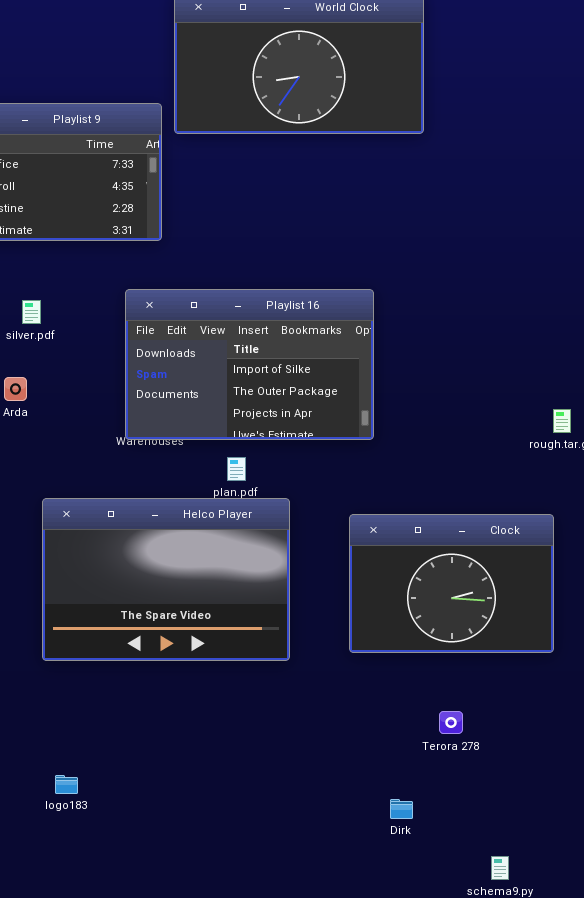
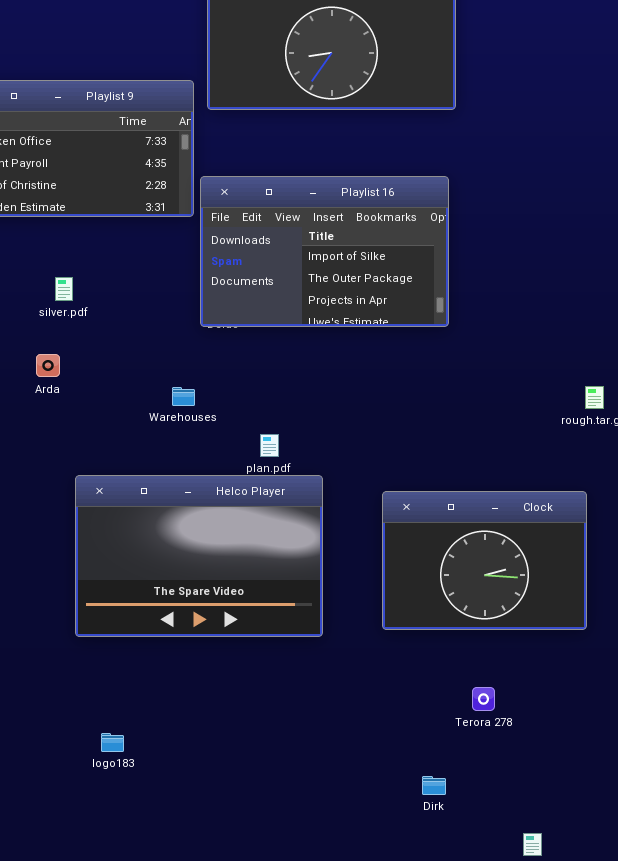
Playlist 16: [125,289,374,440] -> [200,176,449,327], moved
logo183: [55,775,78,794] -> [101,733,124,752], moved

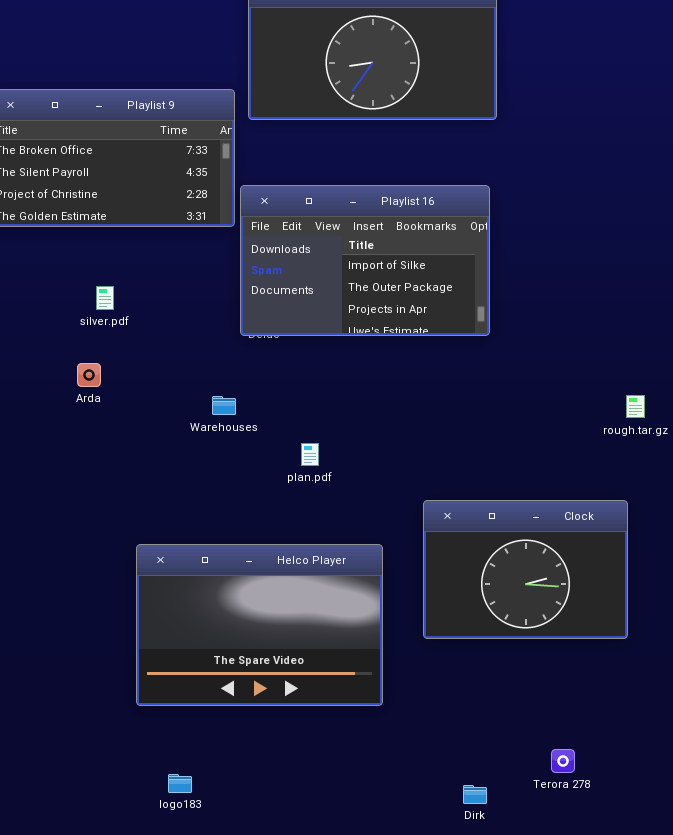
Helco Player: [75,475,323,637] -> [136,544,383,706], moved
Terora 278: [472,687,495,711] -> [551,749,575,773], moved
logo183: [101,733,124,752] -> [168,774,192,793], moved

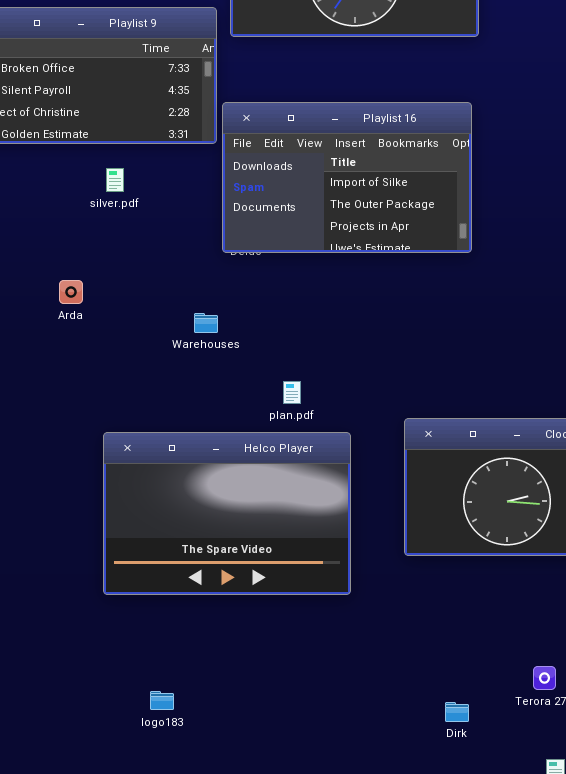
silver.pdf: [96,286,114,310] -> [106,168,124,192], moved
plan.pdf: [301,443,319,466] -> [283,381,301,404], moved
Helco Player: [136,544,383,706] -> [103,432,351,595], moved

